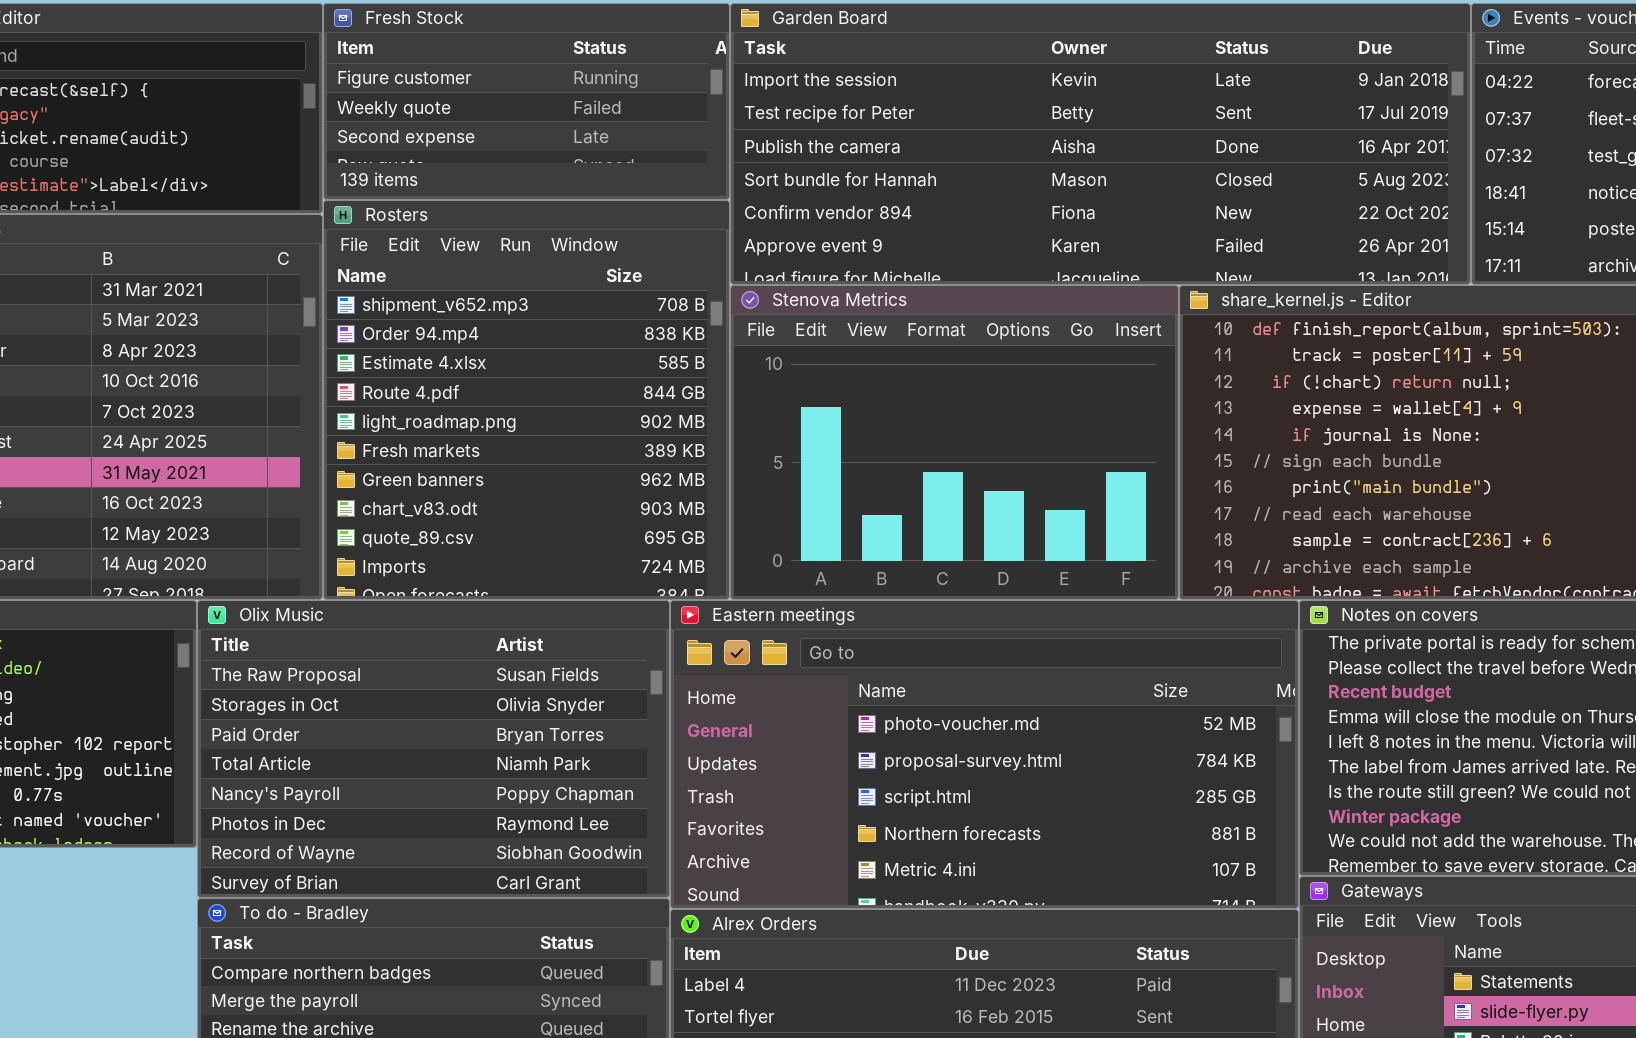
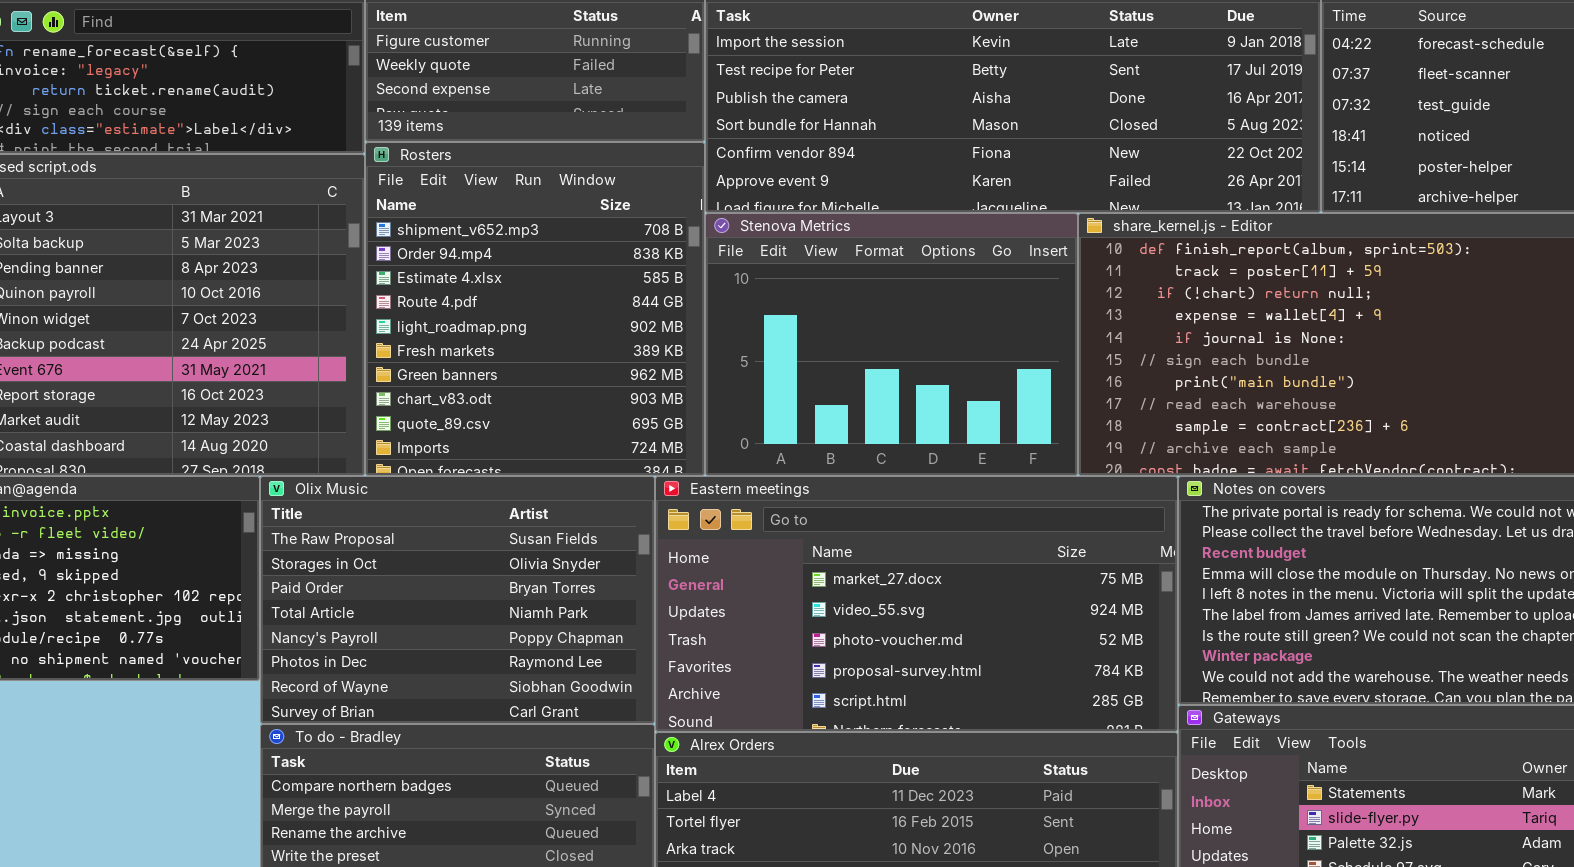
Eastern meetings: [670,600,1299,909] -> [655,476,1178,732], scrolled up 2 rows

